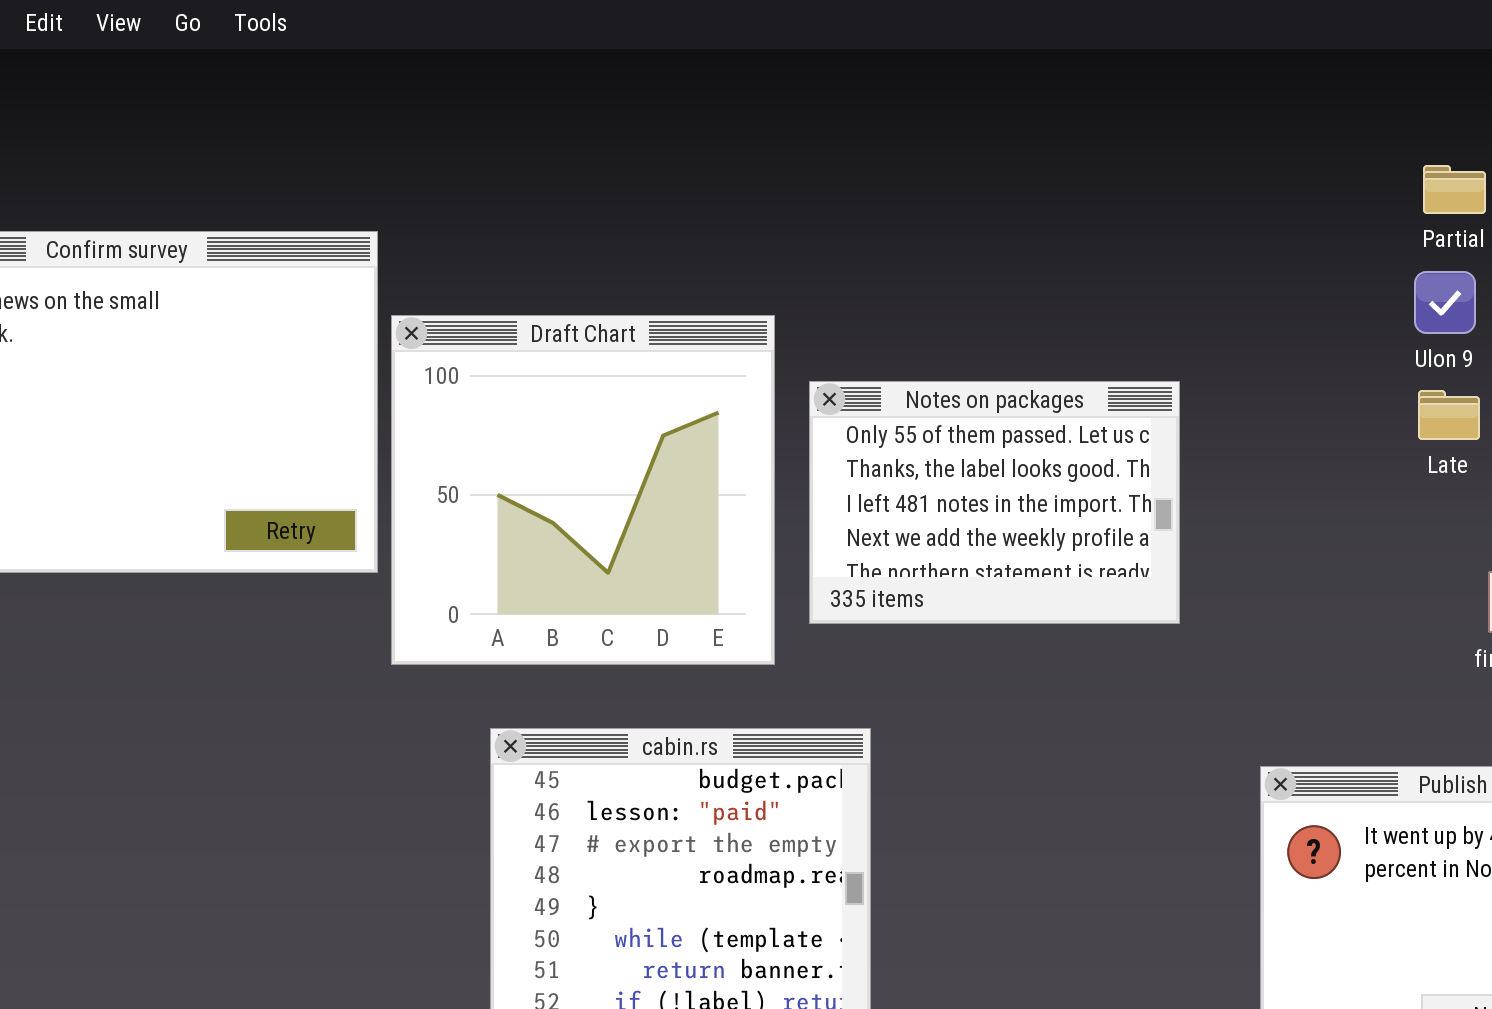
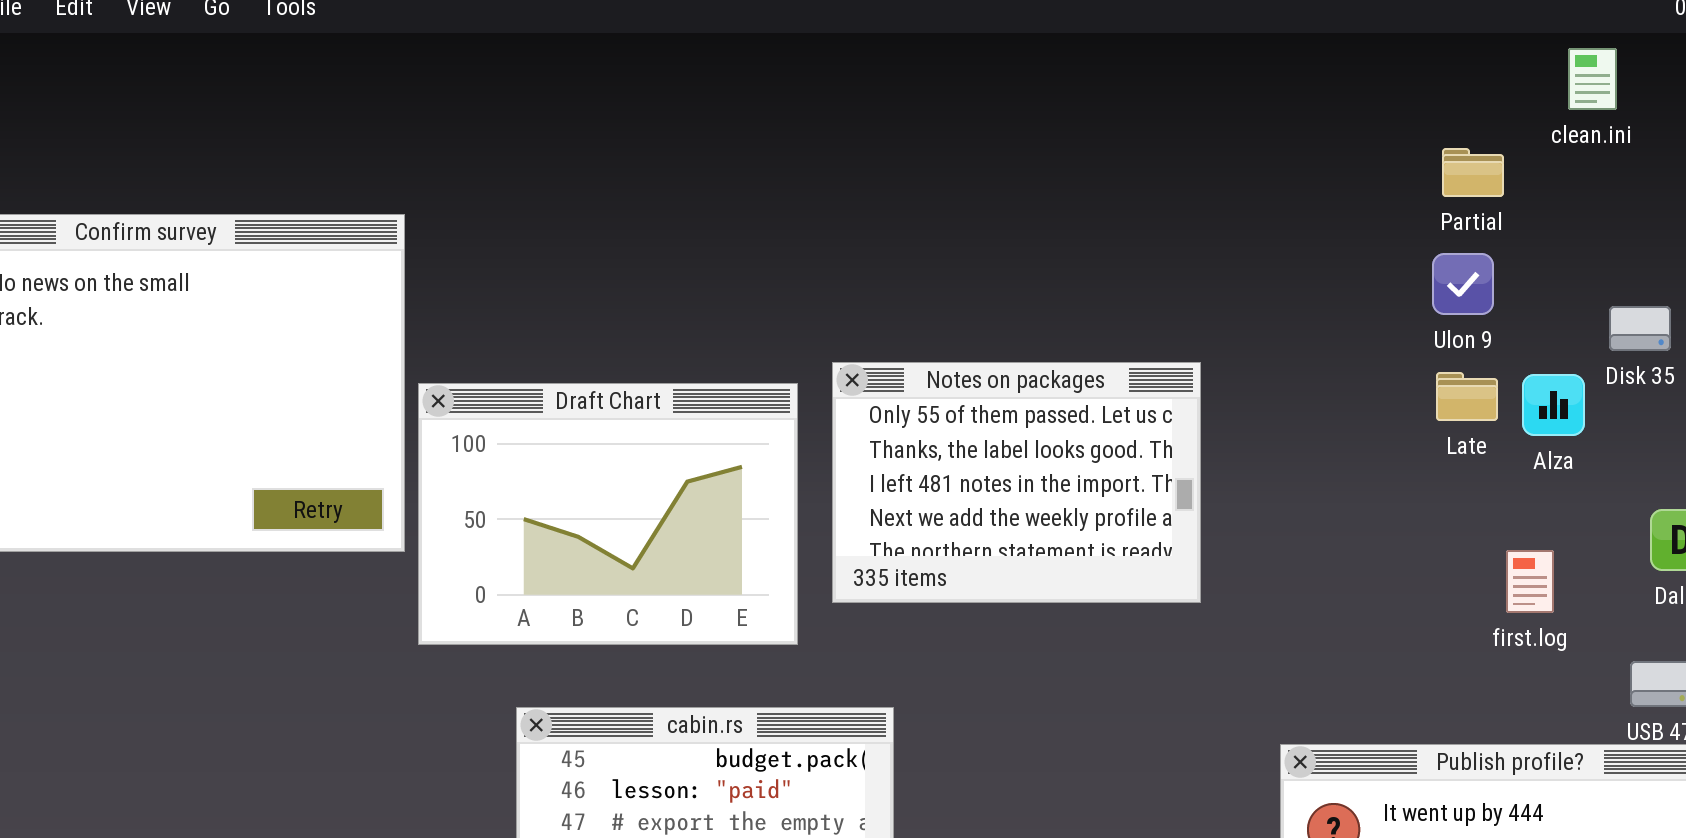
Draft Chart: [391,315,775,665] -> [418,383,798,645], resized

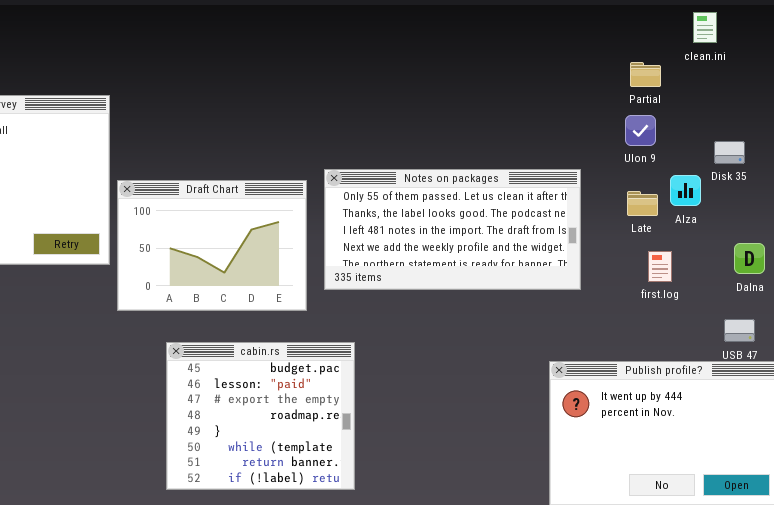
Notes on packages: [832,362,1201,603] -> [324,169,581,290], resized
Late: [1436,372,1498,421] -> [627,191,658,216], moved
first.log: [1506,550,1554,613] -> [648,251,672,282], moved

